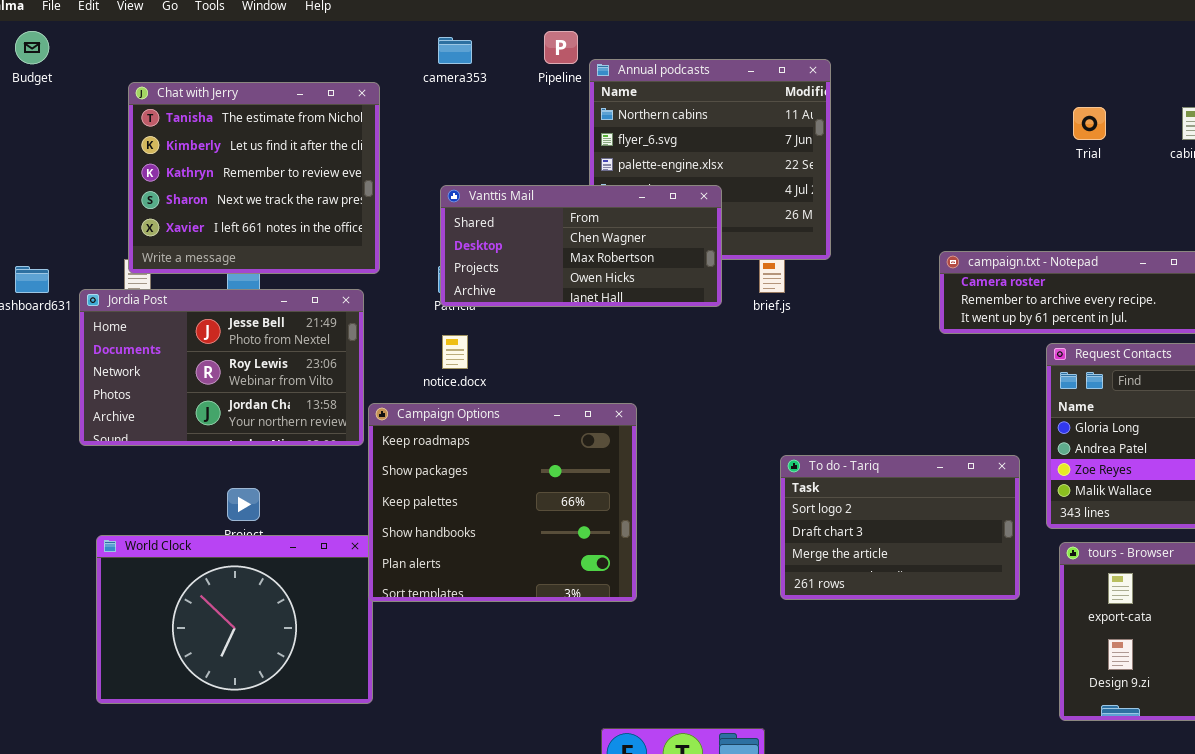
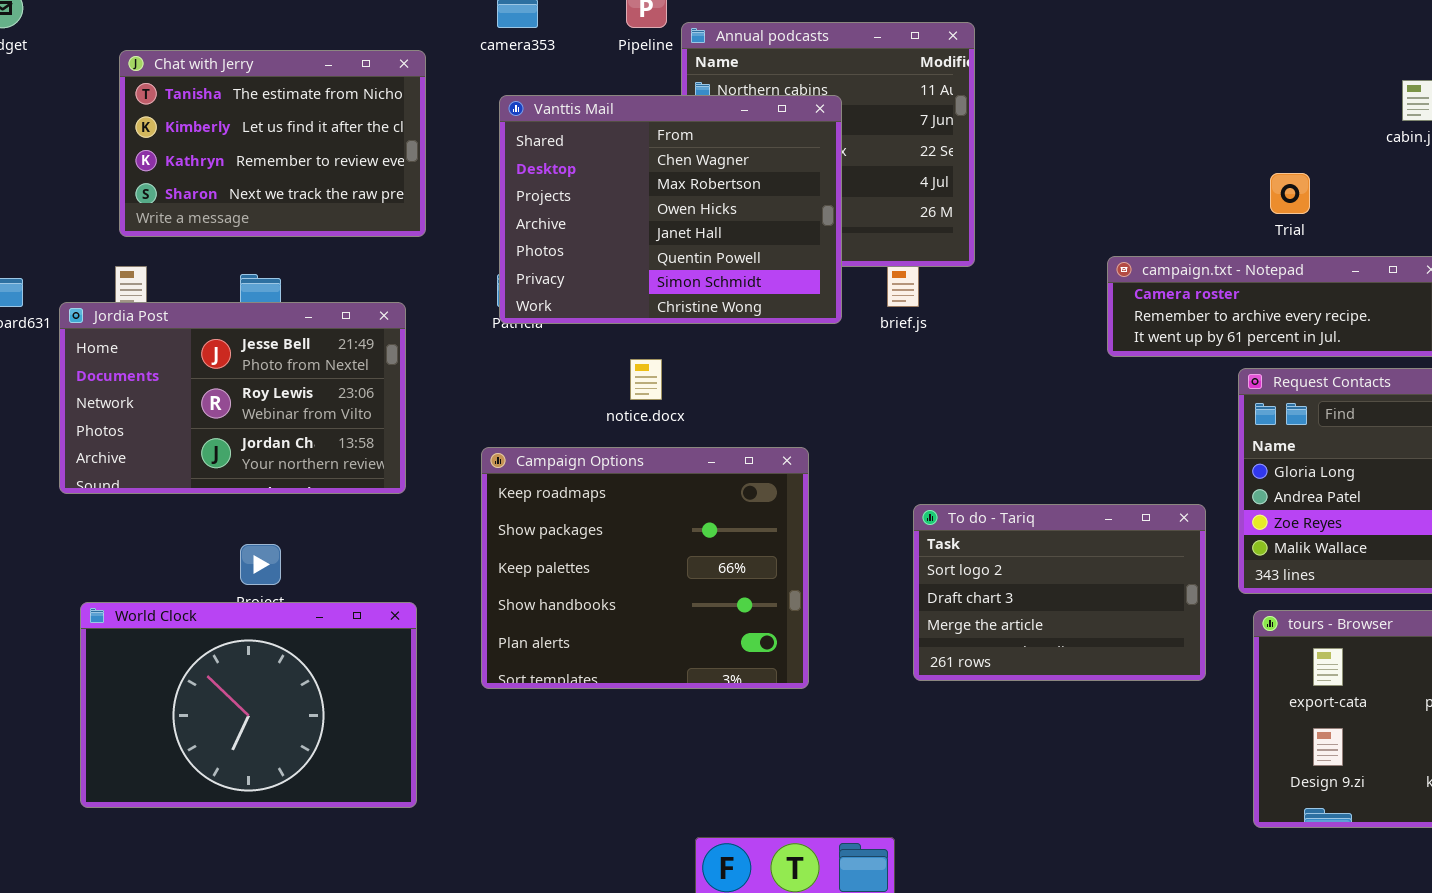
Chat with Jerry: [128,82,380,274] -> [119,50,426,237], resized
Trial: [1073,107,1106,140] -> [1270,173,1310,214], moved
Vanttis Mail: [440,185,722,307] -> [499,95,842,324], resized
notice.docx: [442,335,468,369] -> [630,359,662,400], moved
Campaign Options: [368,403,637,602] -> [481,447,809,689], moved

